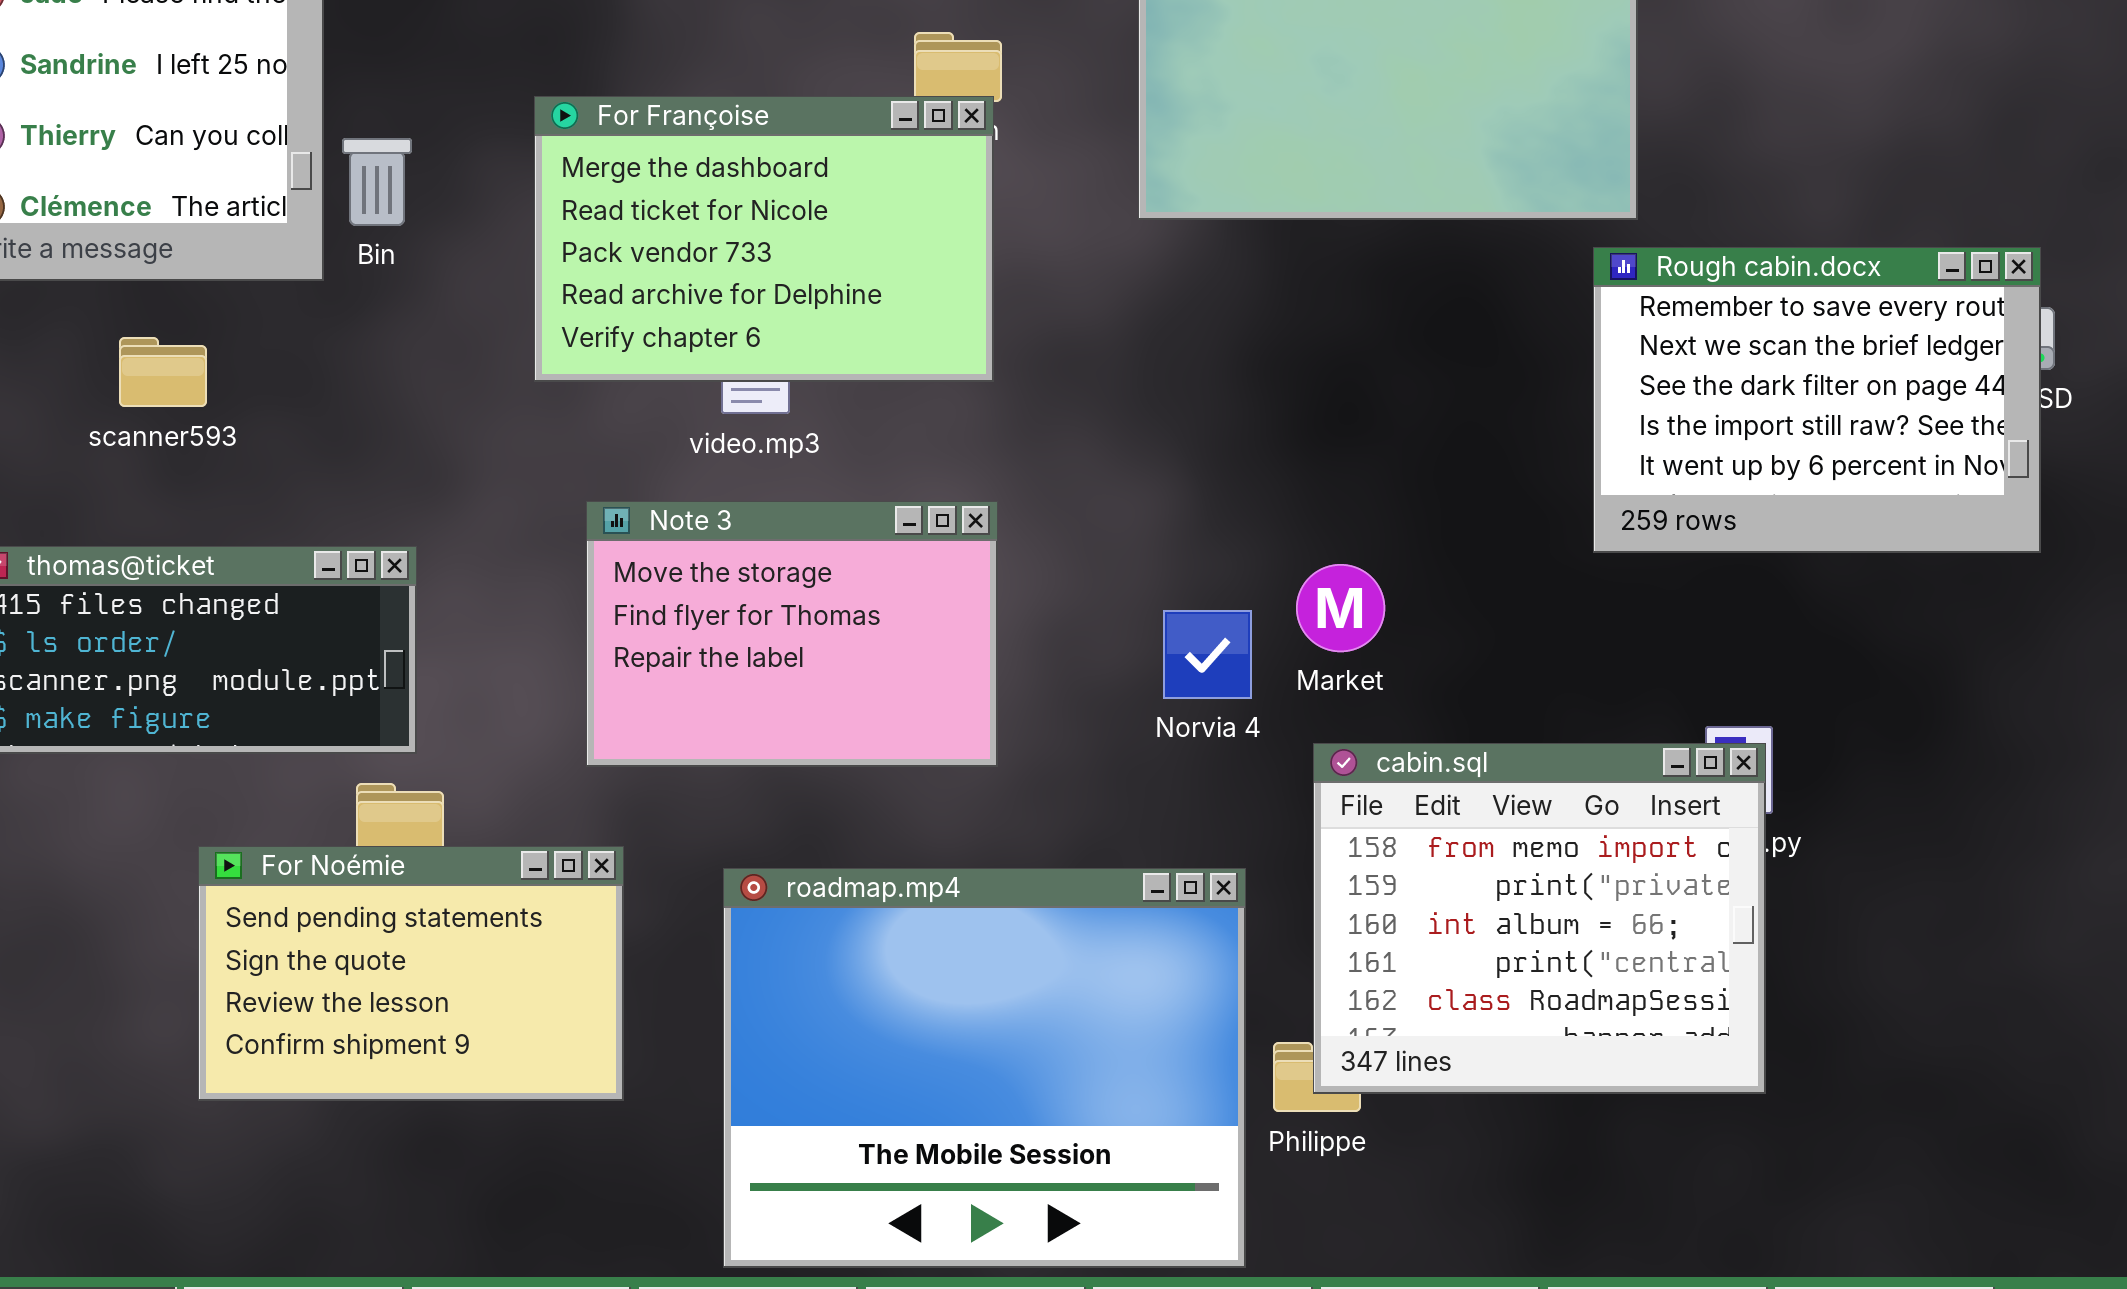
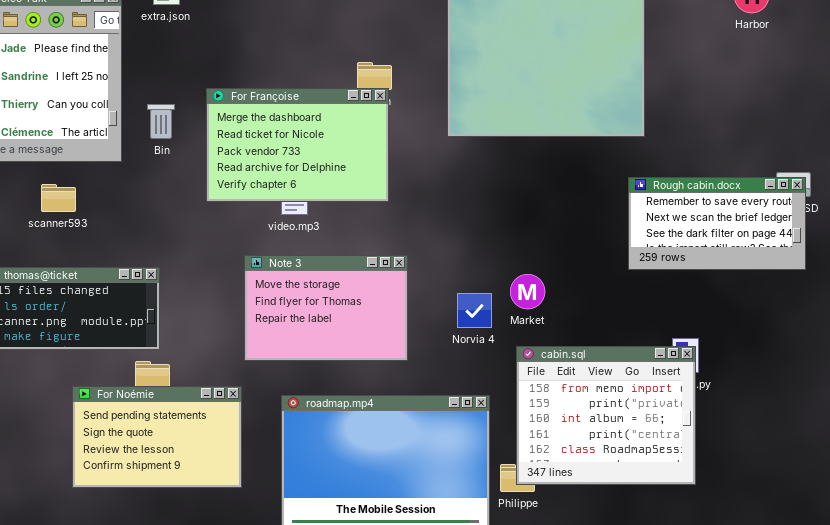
Bin: [342,138,412,226] -> [147,104,175,139], moved
Rough cabin.docx: [1593,247,2041,553] -> [628,177,806,270], resized
Note 3: [586,501,998,767] -> [244,255,408,361], moved

